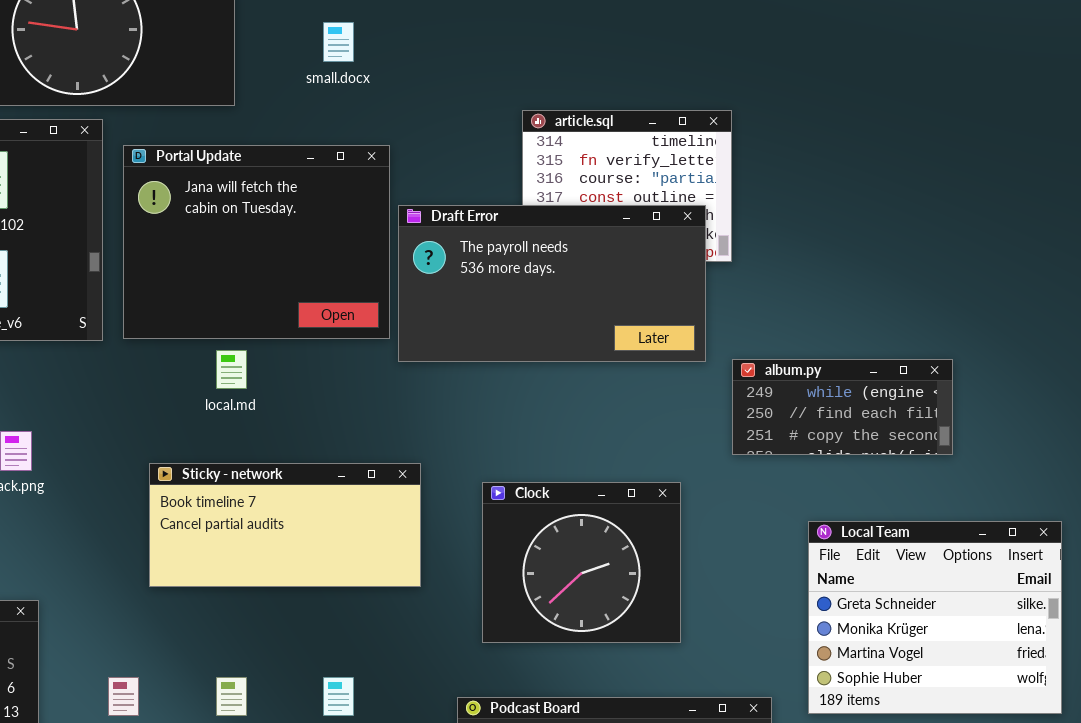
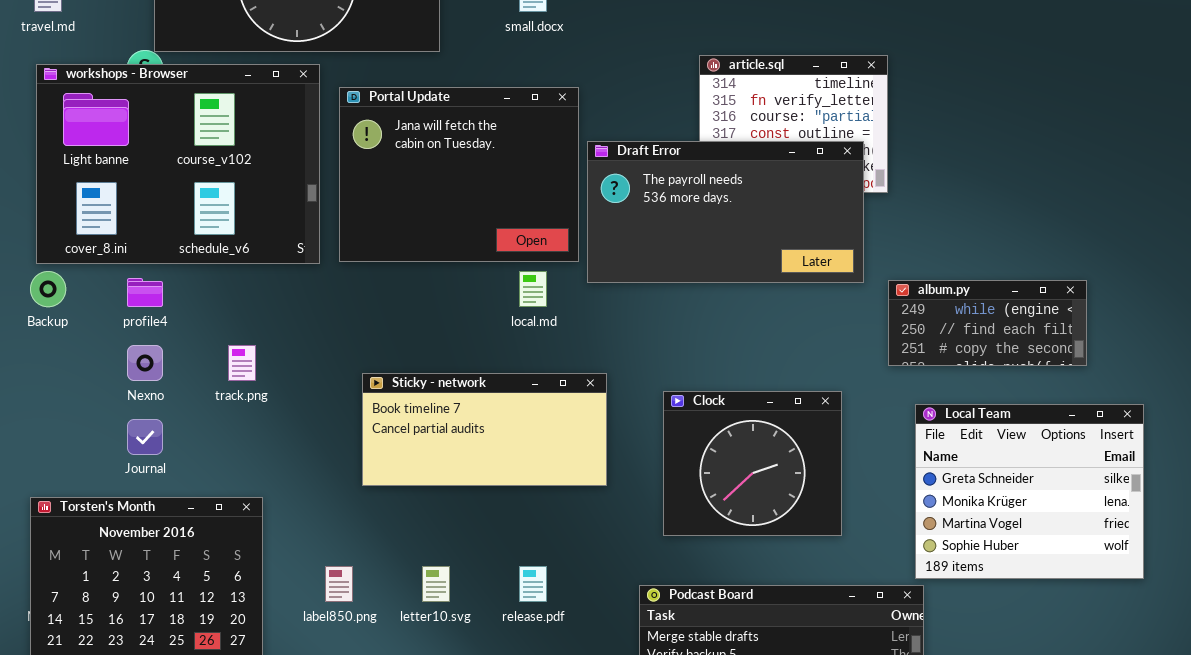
local.md: [216,350,247,389] -> [519,271,547,307], moved
Local Team: [808,521,1062,714] -> [915,404,1144,579], moved

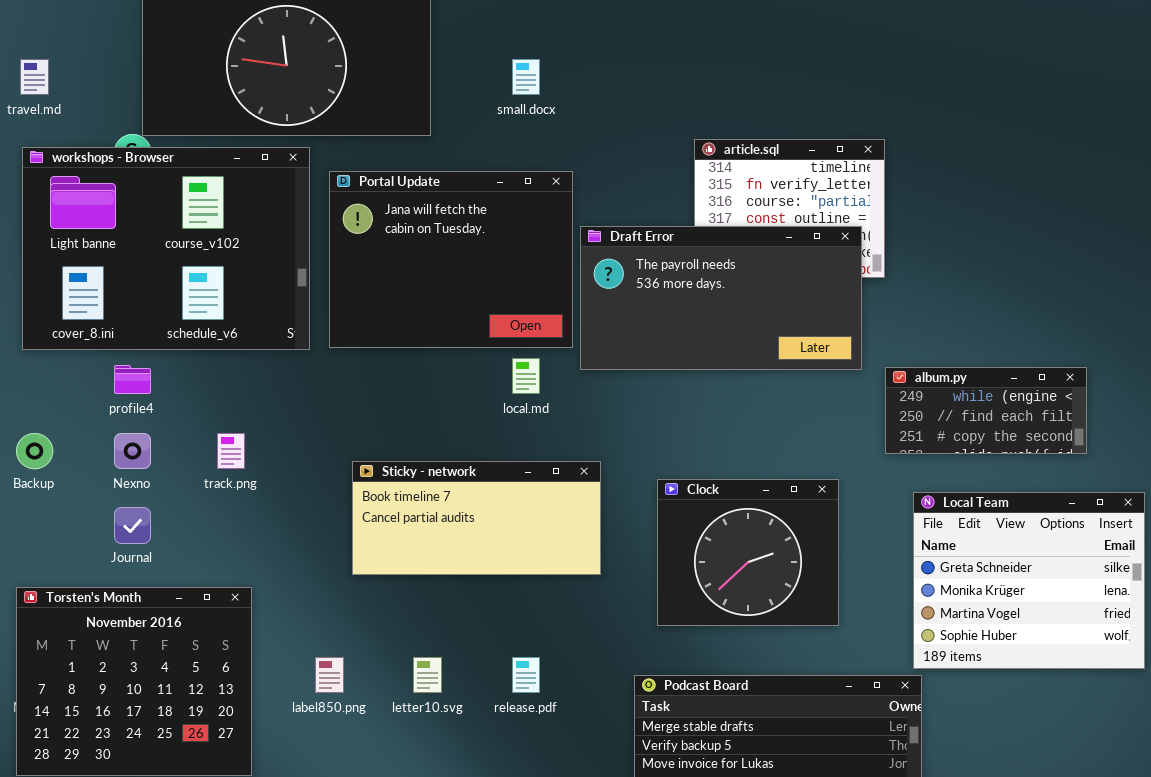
Backup: [30,271,66,307] -> [16,433,53,469], moved

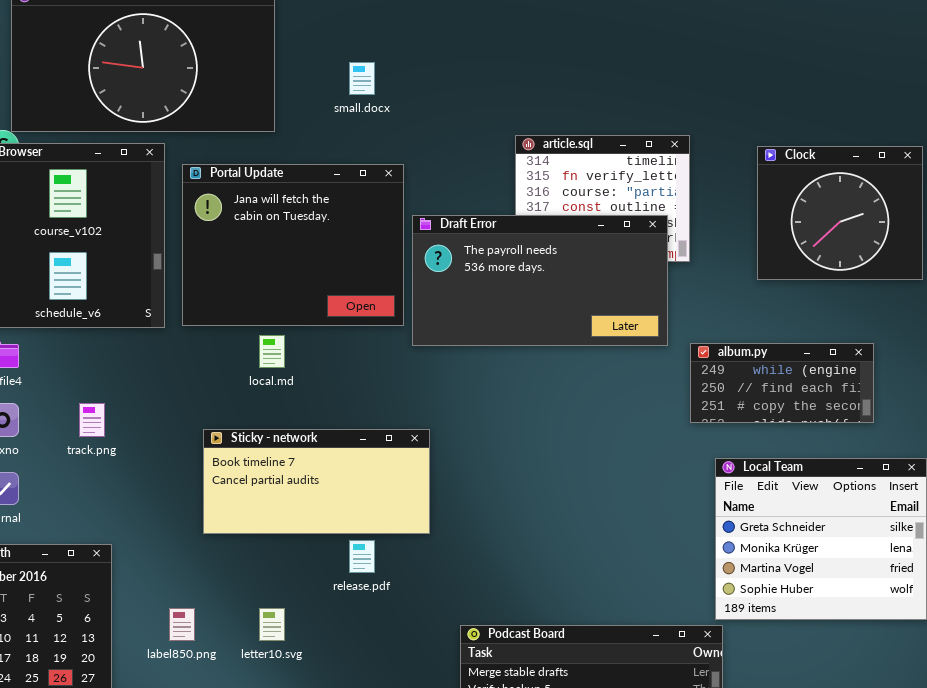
local.md: [512,358,540,394] -> [259,335,285,368], moved
Clock: [657,479,839,626] -> [757,146,923,280], moved
release.pdf: [512,657,540,693] -> [349,540,375,573], moved

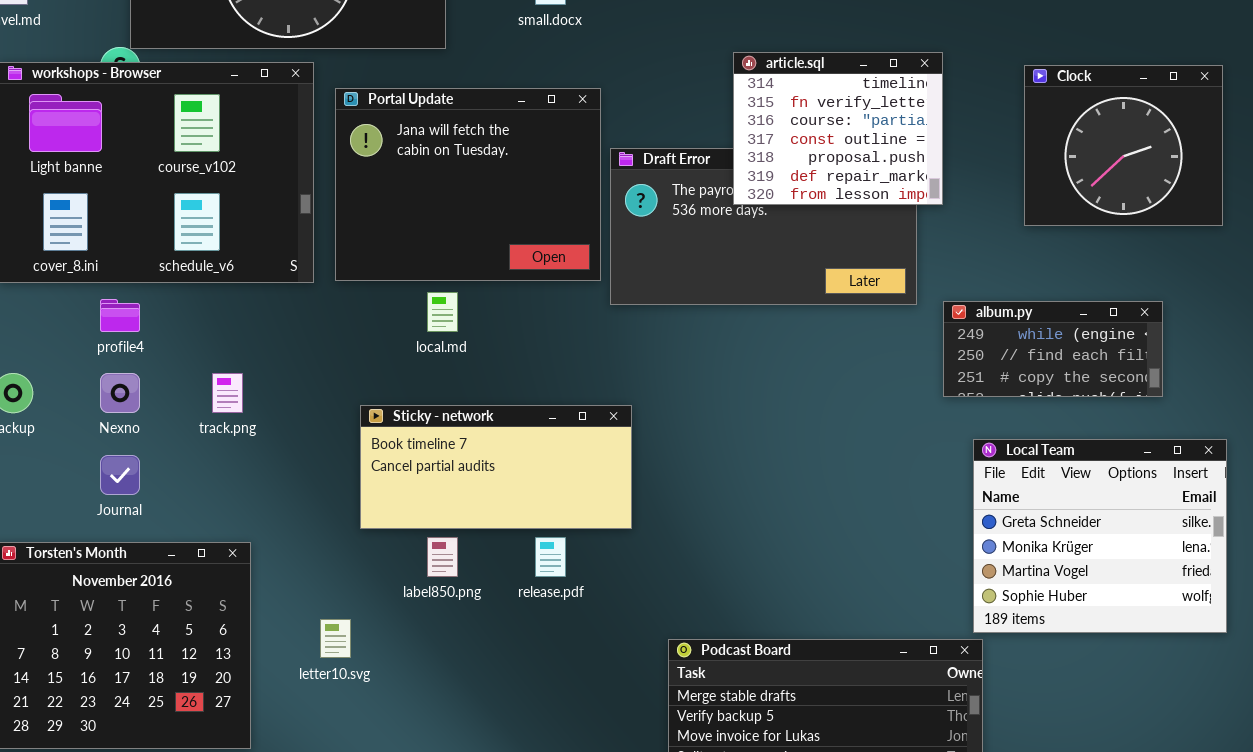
article.sql: [515,135,690,262] -> [733,52,943,205], raised
label850.png: [169,608,195,641] -> [427,537,458,577], moved
letter10.svg: [259,608,285,641] -> [320,619,351,658], moved

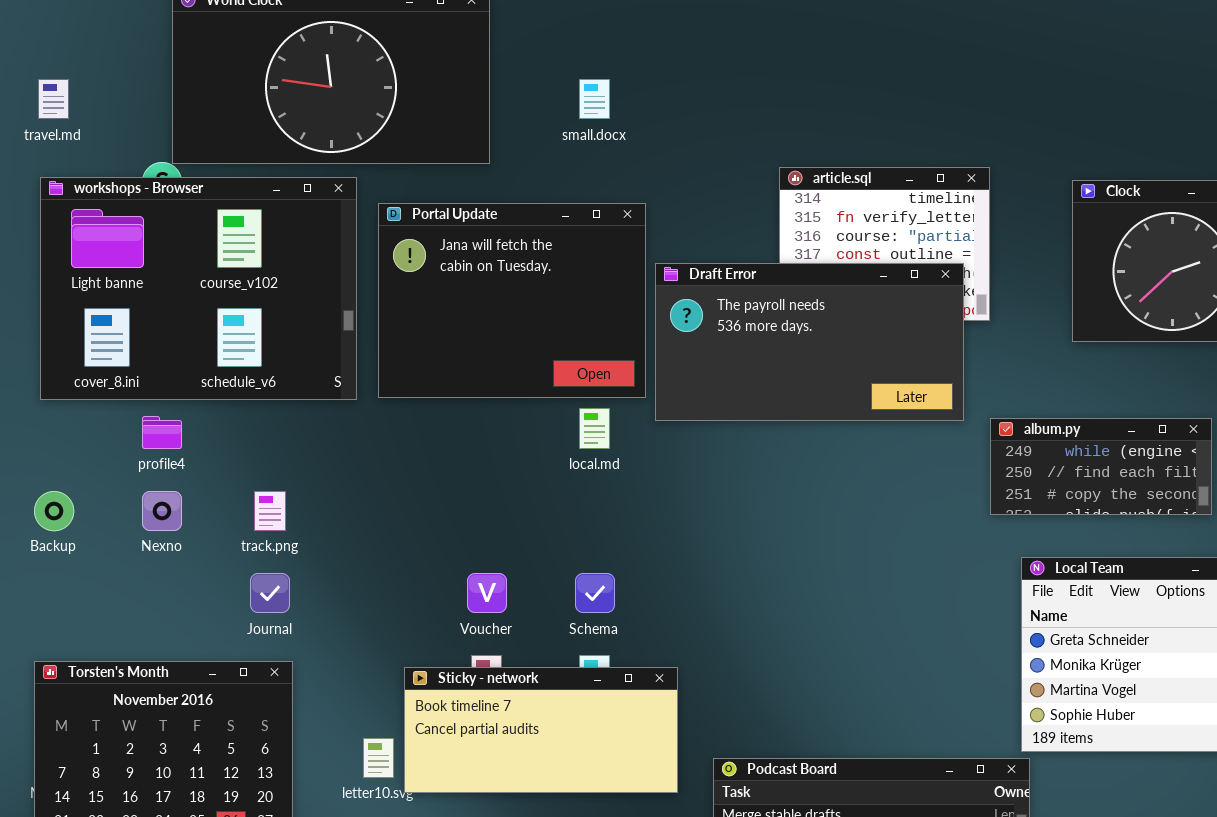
Draft Error: [610,148,917,305] -> [655,263,964,421], raised
local.md: [427,292,458,332] -> [579,408,610,449], moved
Sticky - network: [360,405,632,529] -> [404,667,678,793], moved
Journal: [100,455,140,495] -> [250,573,290,613], moved

